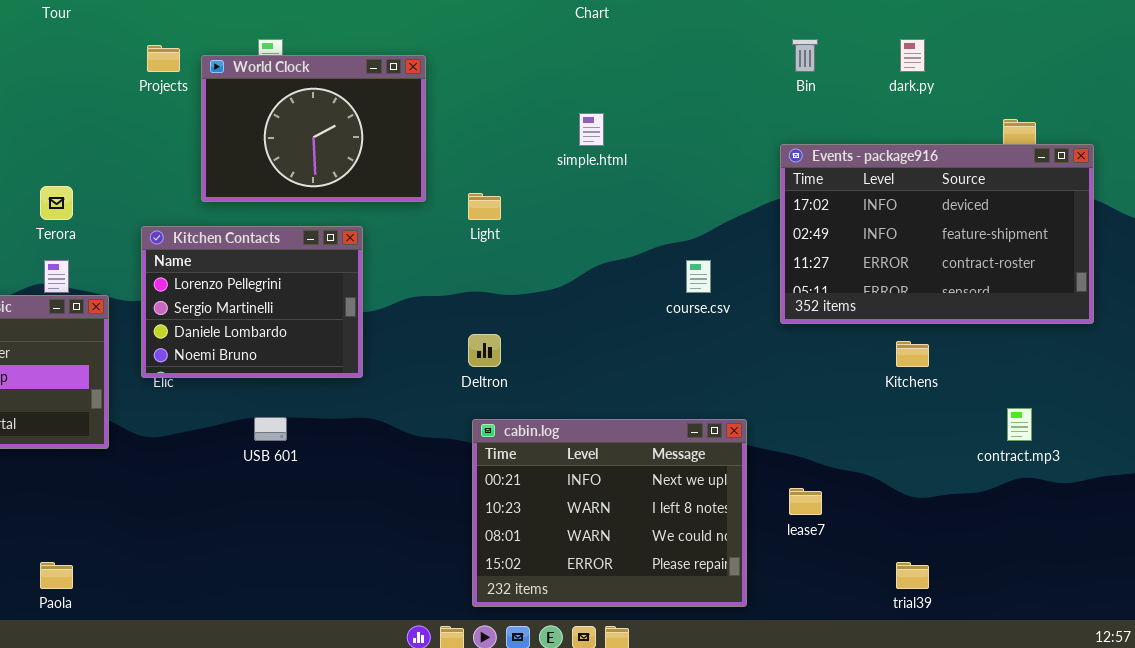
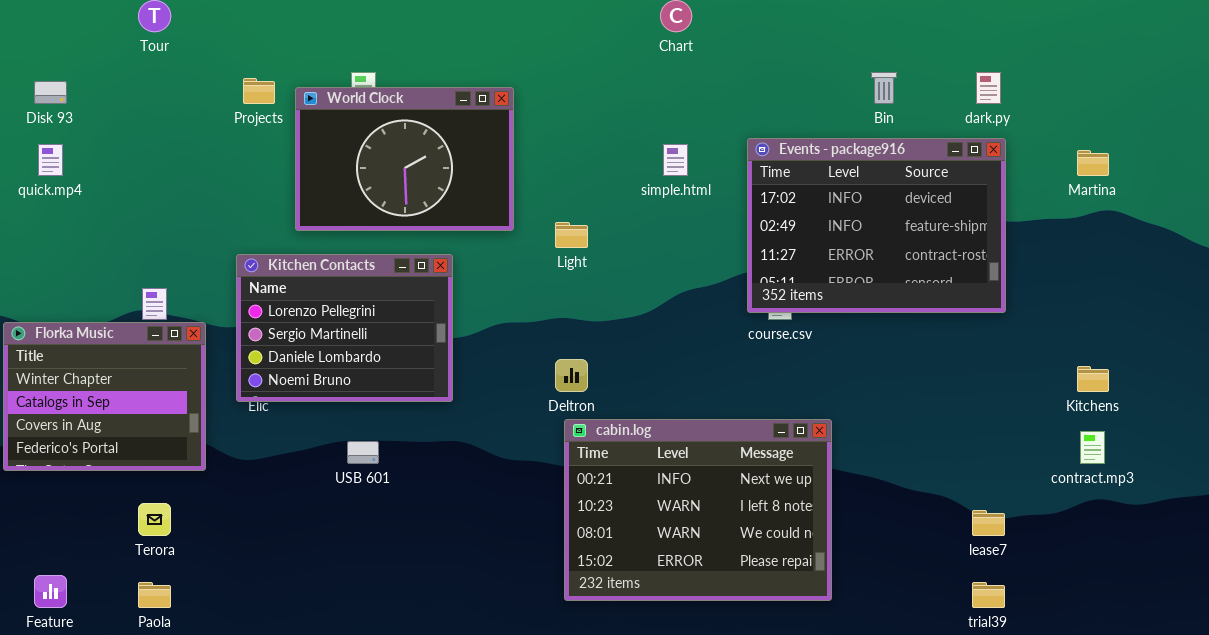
Events - package916: [780,144,1094,324] -> [747,138,1006,313], moved, resized
Terora: [40,186,73,220] -> [138,503,171,536], moved
Kitchens: [896,341,929,367] -> [1077,366,1109,392], moved
cabin.log: [472,419,747,607] -> [564,419,832,601], moved
lease7: [789,488,822,515] -> [972,510,1005,536], moved

